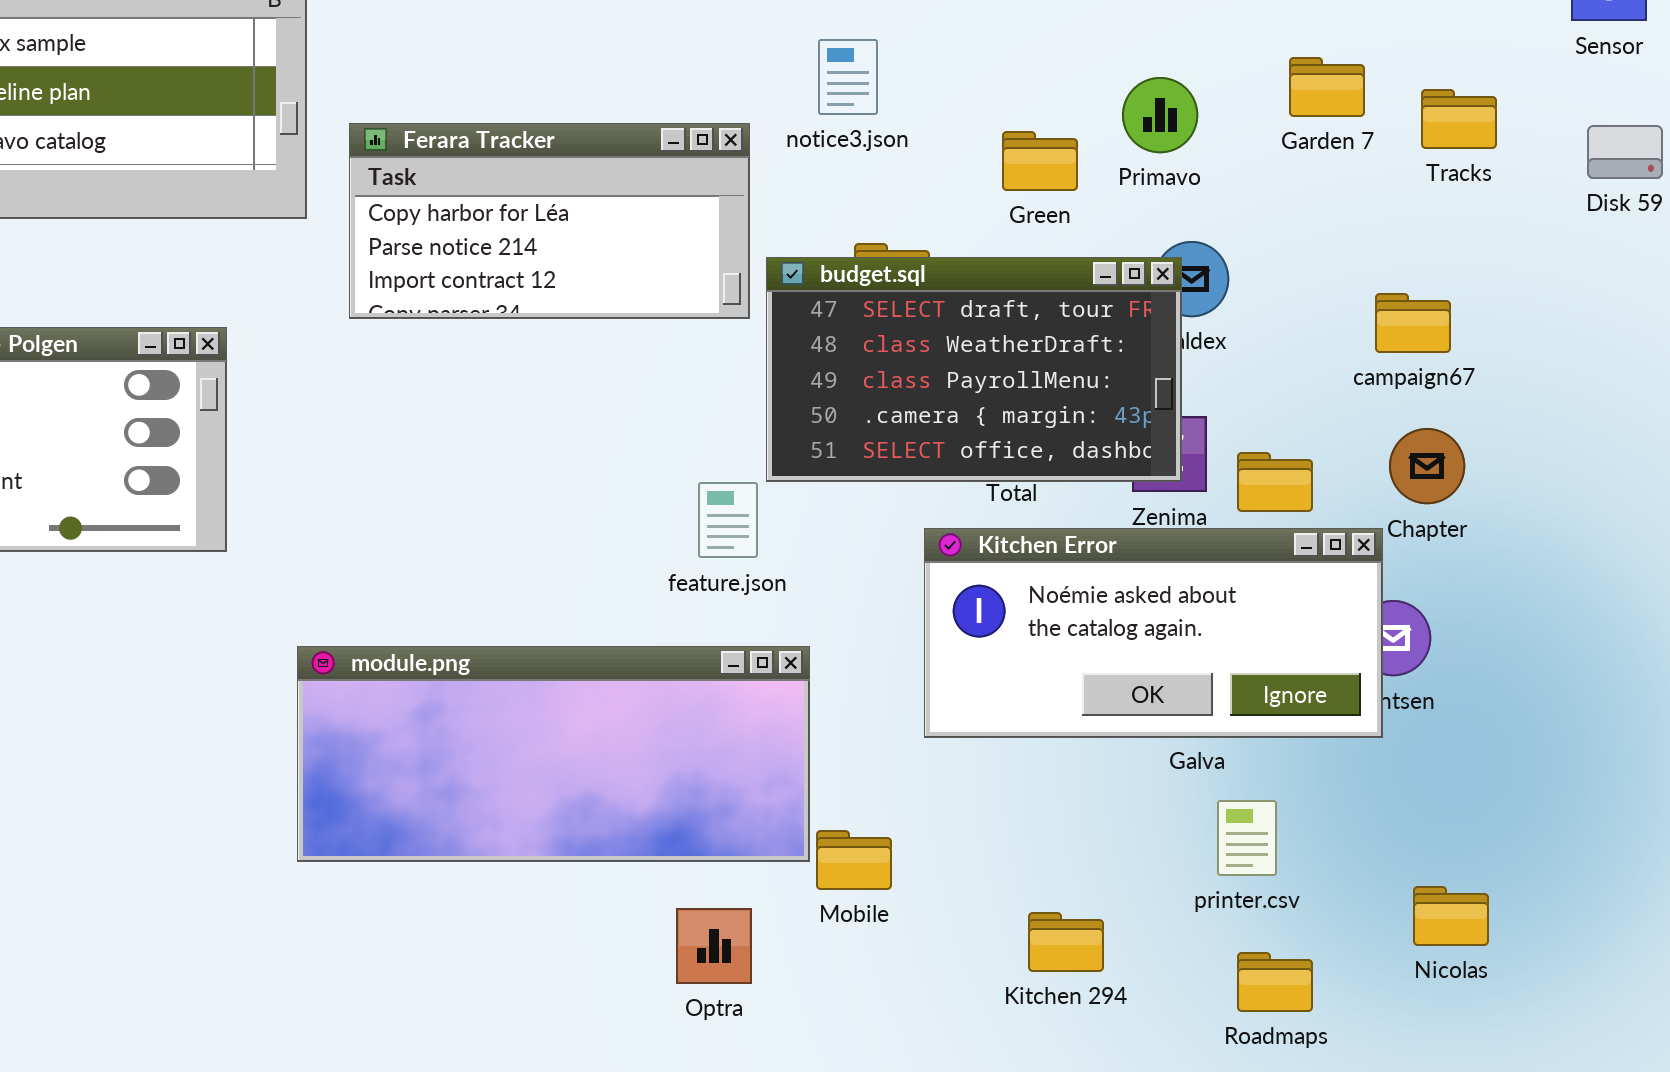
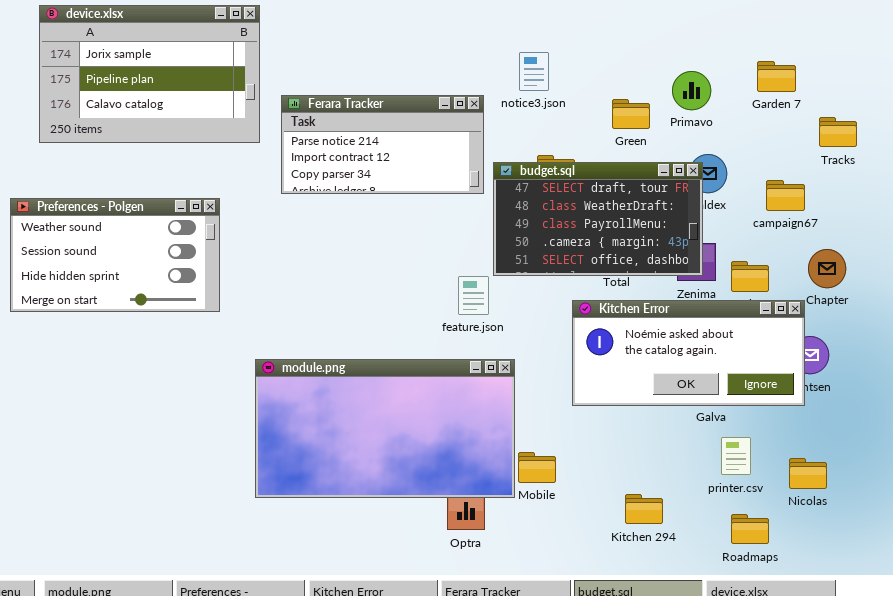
Tracks: [1421,89,1497,149] -> [819,117,857,147], moved
Ferara Tracker: [349,123,750,319] -> [281,95,484,194], scrolled down 1 row
campaign67: [1375,293,1451,353] -> [766,180,805,211], moved
module.png: [297,646,810,862] -> [255,359,515,498], resized
Nicolas: [1413,886,1489,946] -> [789,458,827,489], moved

